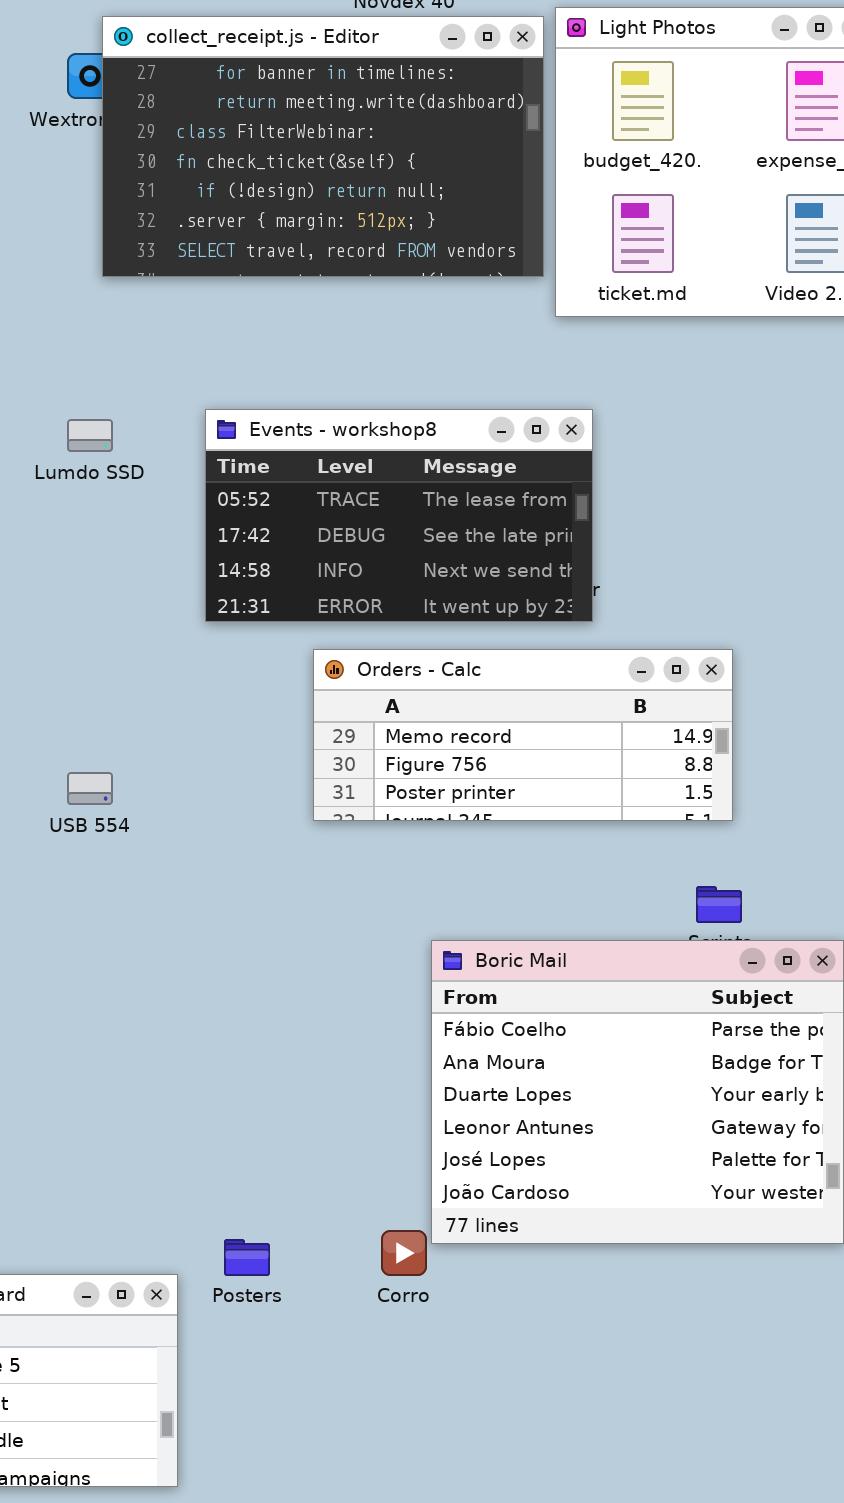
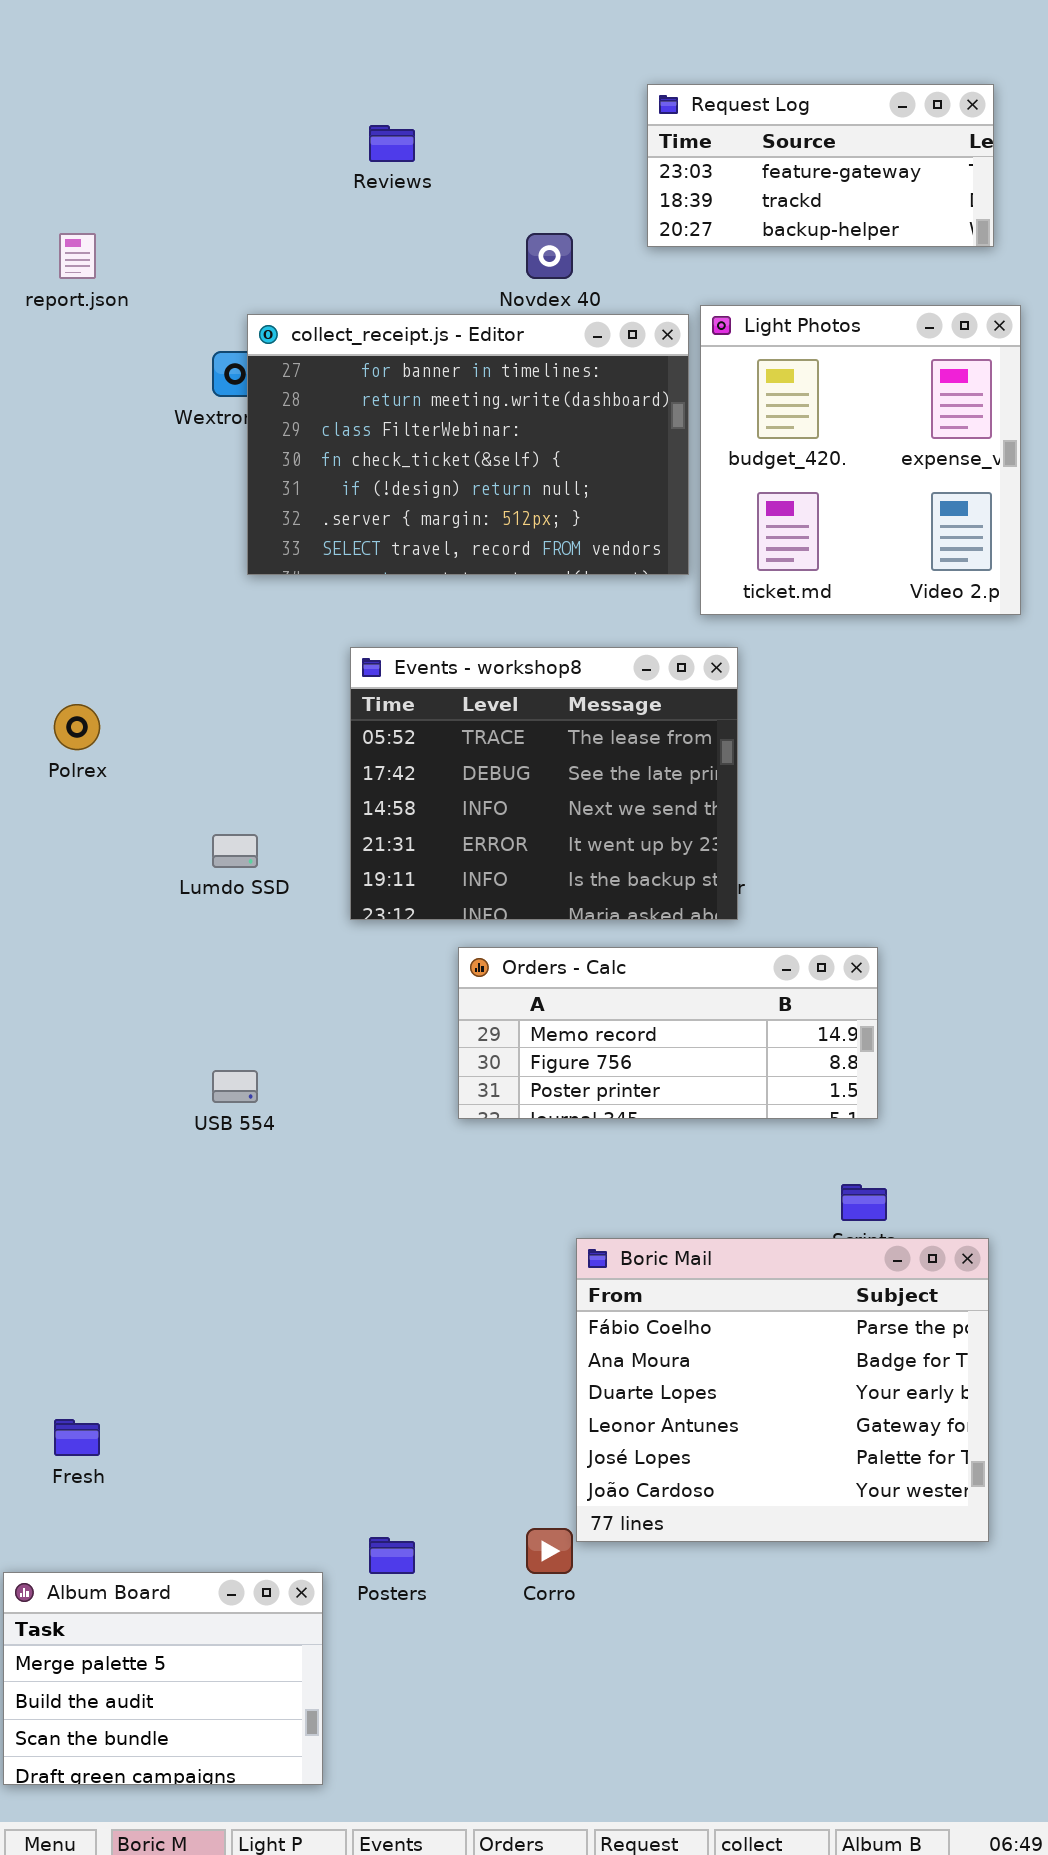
Events - workshop8: [205,409,593,622] -> [350,647,738,920], resized
Lumdo SSD: [67,419,113,452] -> [212,834,258,868], moved

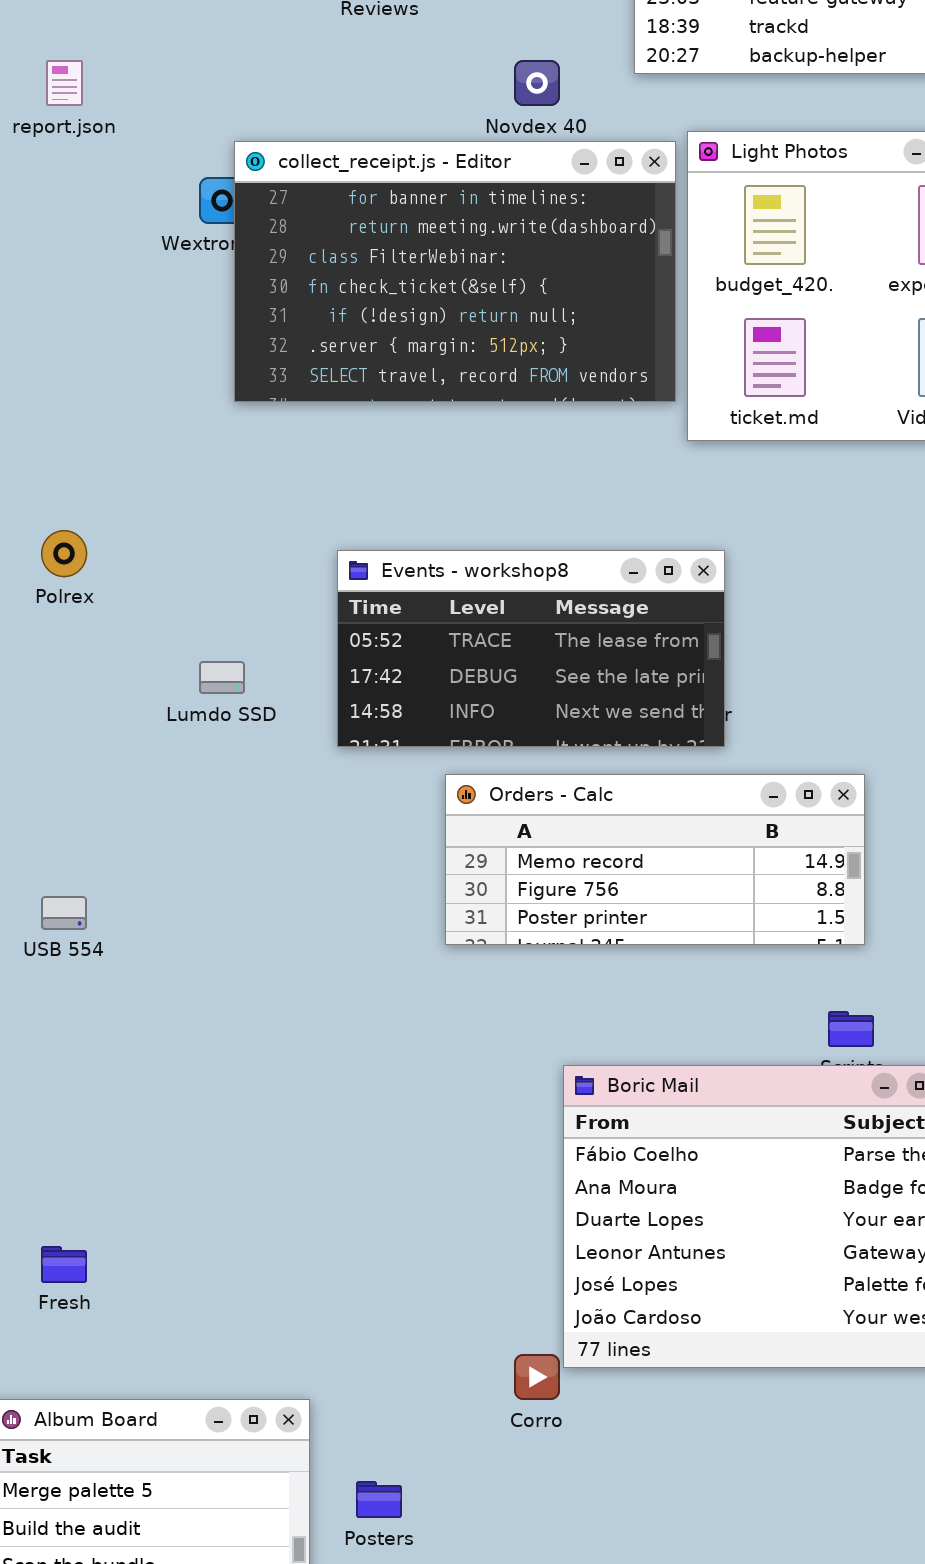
Events - workshop8: [350,647,738,920] -> [337,550,725,747], resized
USB 554: [212,1070,258,1103] -> [41,896,87,930], moved
Posters: [369,1537,415,1574] -> [356,1481,402,1518], moved

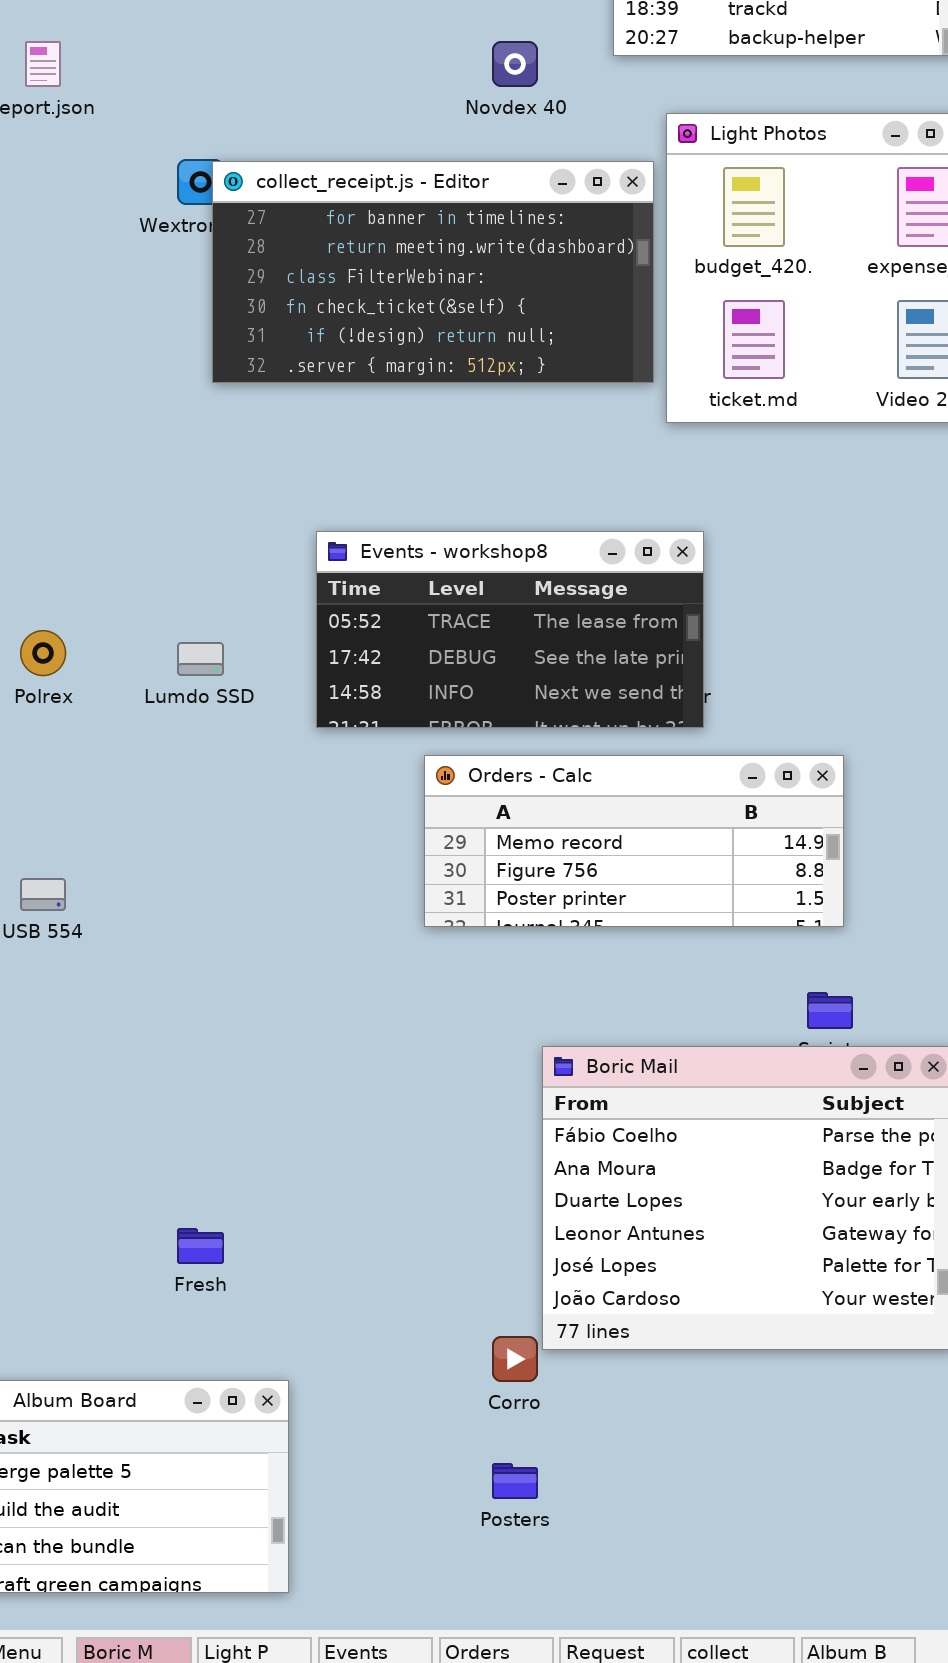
collect_receipt.js - Editor: [234,141,676,402] -> [212,161,654,383], resized
Polrex: [41,530,87,577] -> [20,630,66,676], moved
Fresh: [41,1246,87,1283] -> [177,1228,224,1264], moved
Posters: [356,1481,402,1518] -> [492,1463,538,1499], moved

